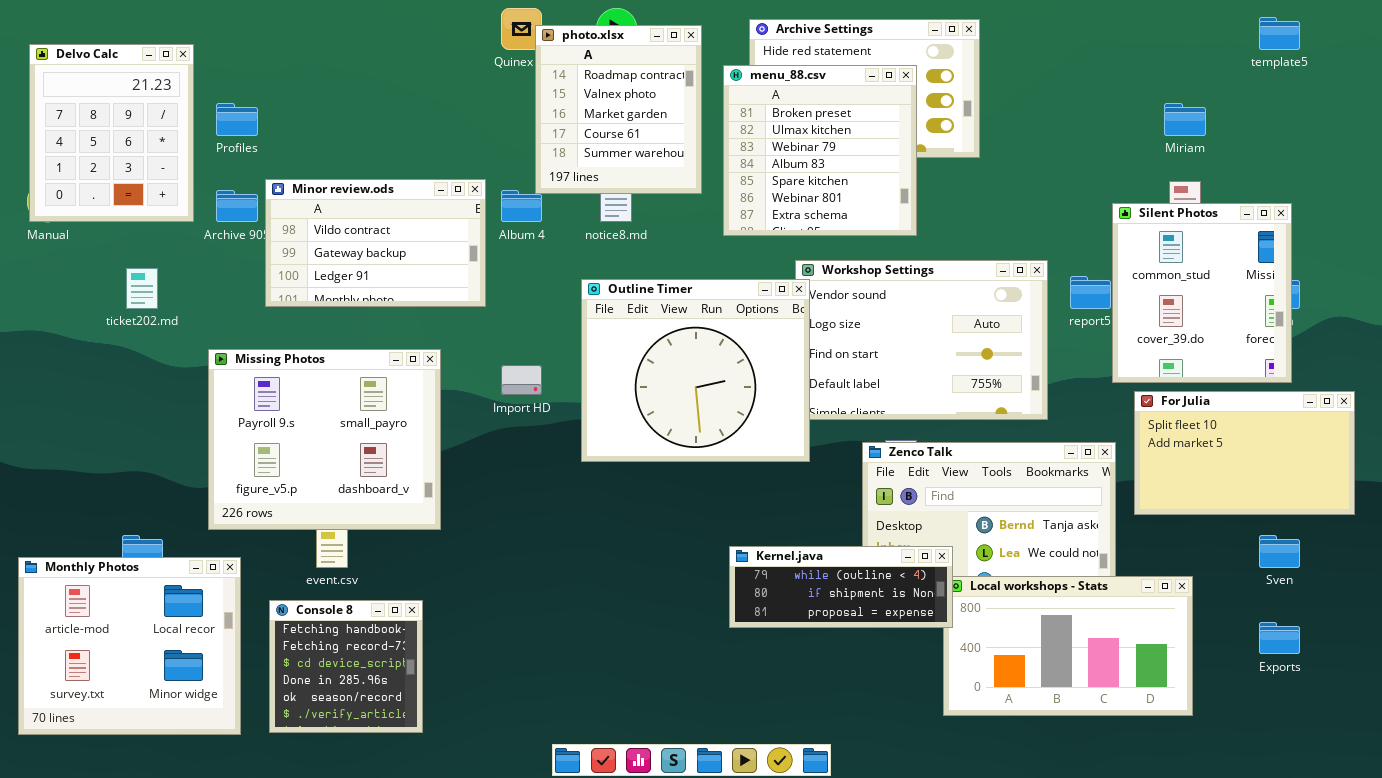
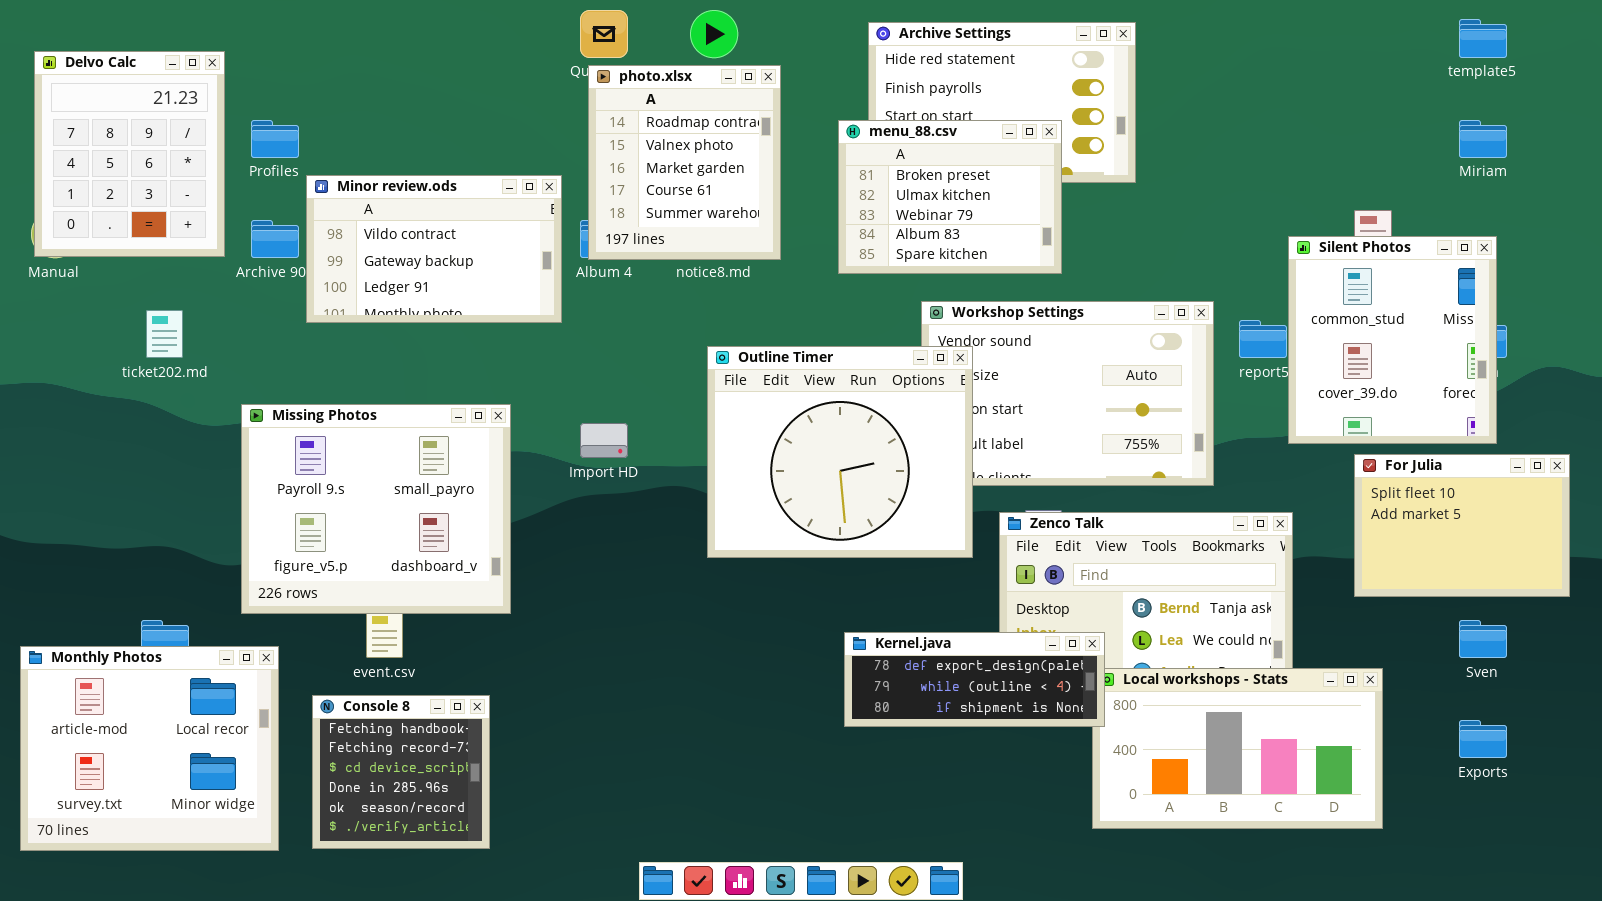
photo.xlsx: [535,25,702,194] -> [588,65,781,260], moved
menu_88.csv: [723,65,917,236] -> [838,120,1062,274], resized
Miriam: [1164,103,1206,136] -> [1459,120,1507,158], moved
Minor review.ods: [265,179,486,307] -> [306,175,562,323], moved
Outline Timer: [581,279,810,462] -> [707,346,973,558], moved
For Julia: [1134,391,1355,515] -> [1354,454,1570,597], resized
Kernel.java: [729,546,953,628] -> [844,632,1105,727], scrolled up 1 row

